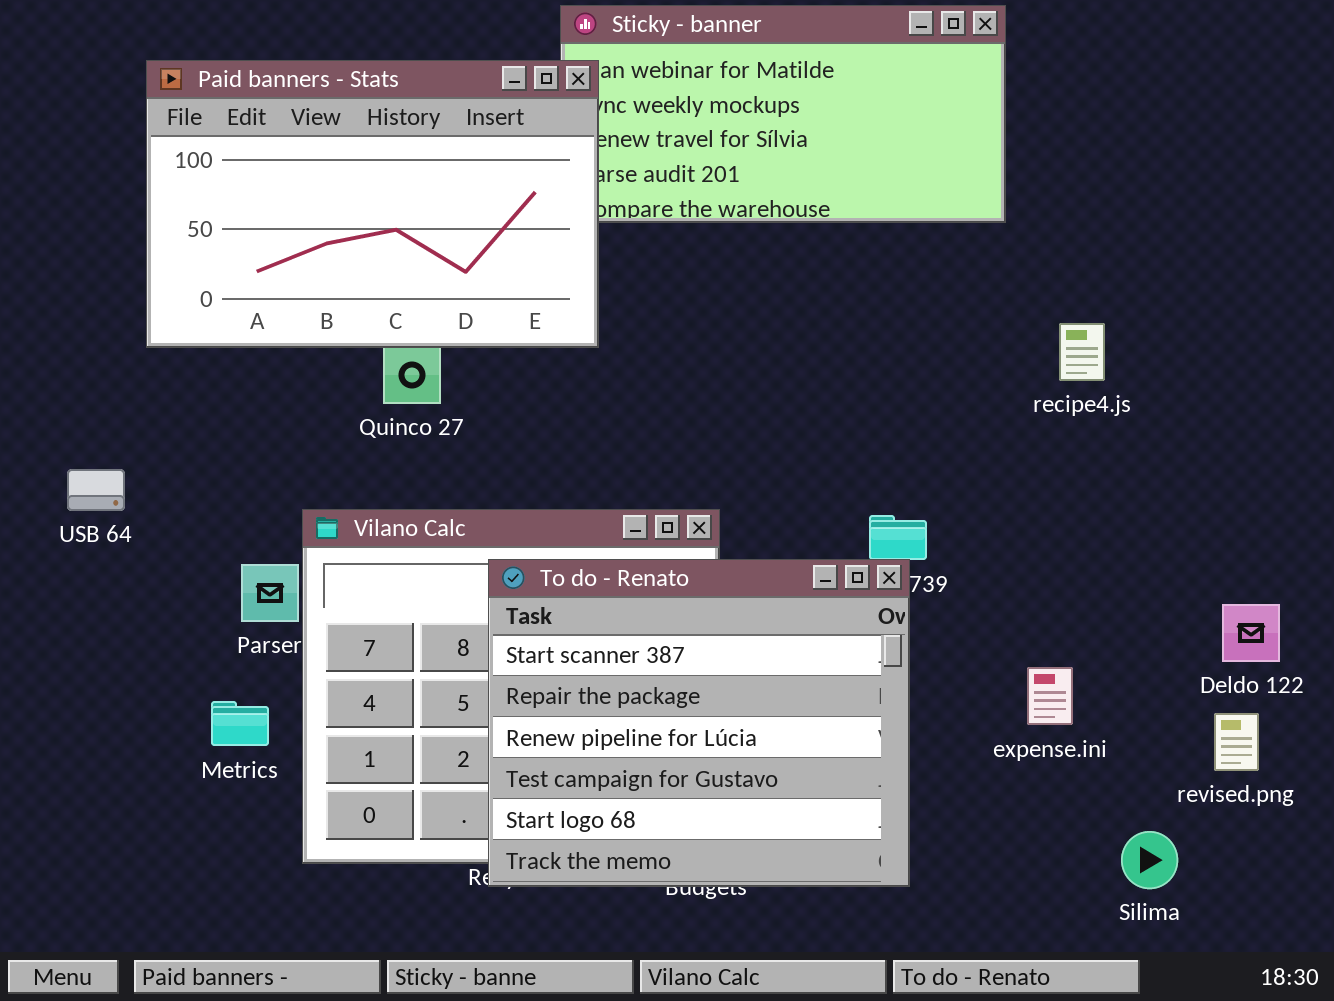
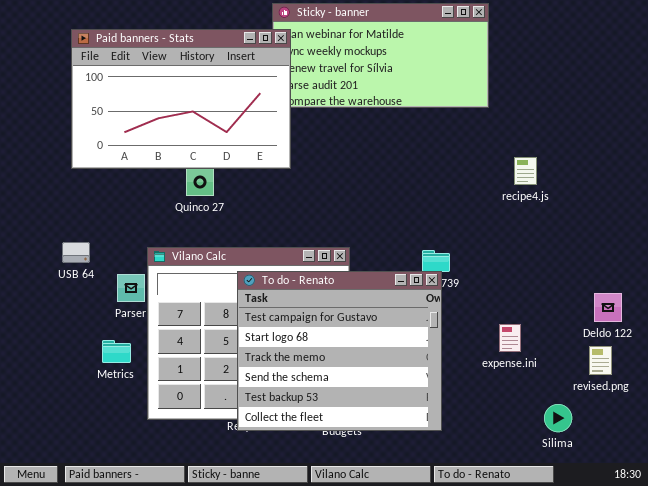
USB 64: [67,469,125,511] -> [62,242,90,263], moved
To do - Renato: [488,559,910,887] -> [237,271,442,431], scrolled down 3 rows

